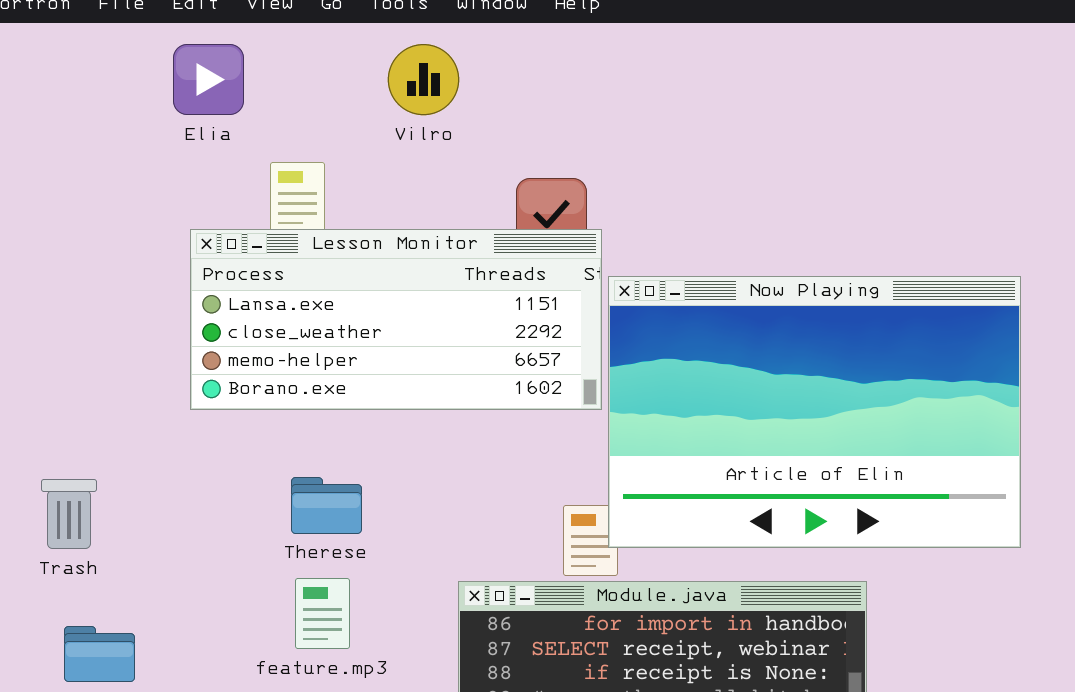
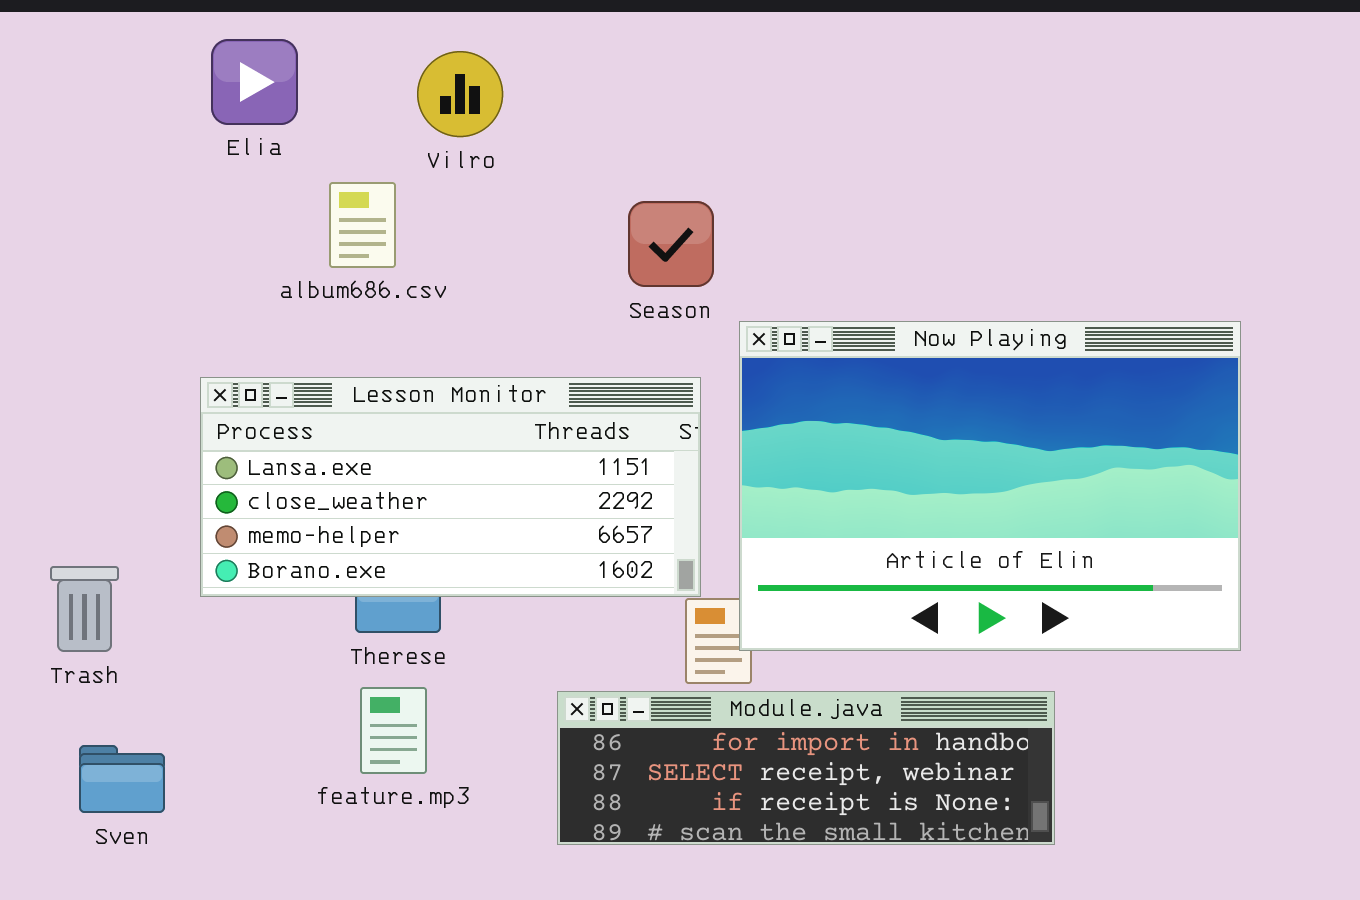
Vilro: [388,44,459,115] -> [417,51,503,137], moved
Lesson Monitor: [190,229,602,410] -> [200,377,701,597], moved

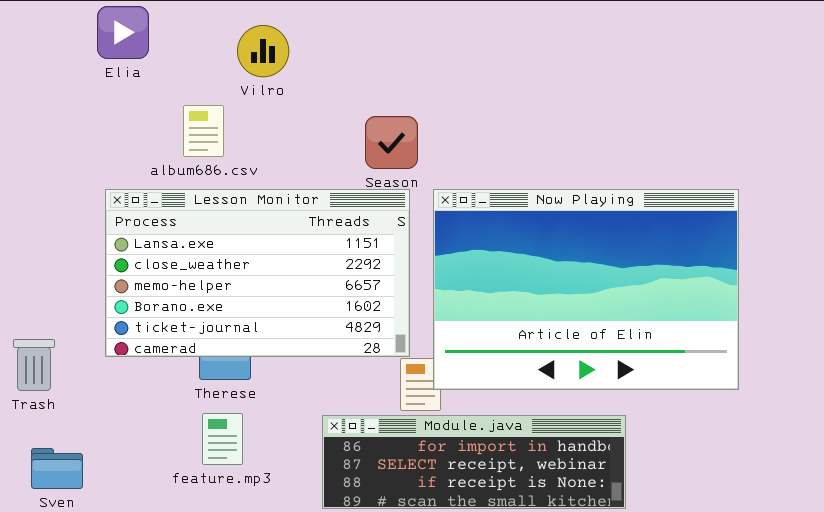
Elia: [211,39,298,125] -> [97,6,149,59], moved
Lesson Monitor: [200,377,701,597] -> [105,189,410,357], resized

